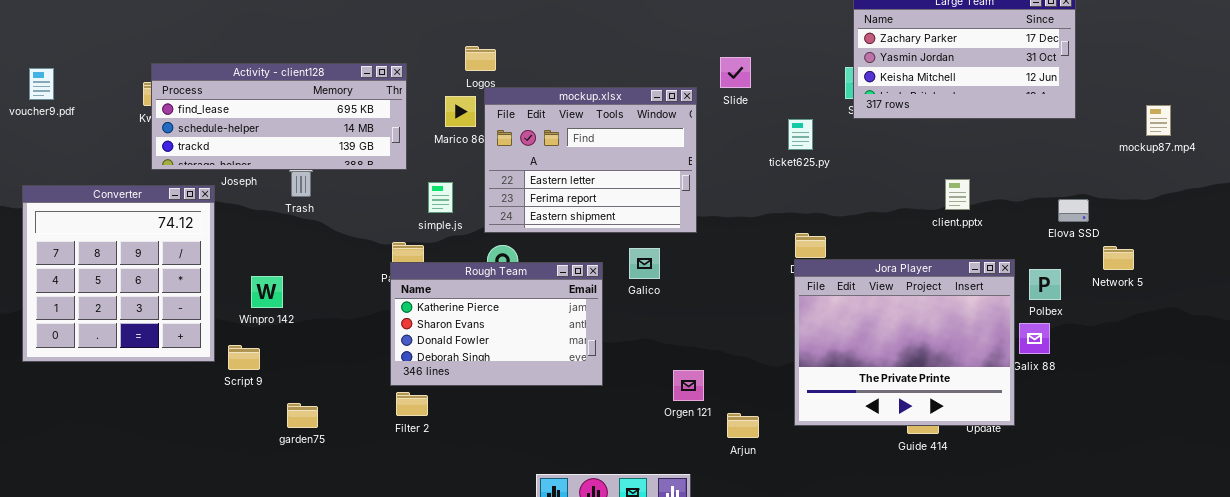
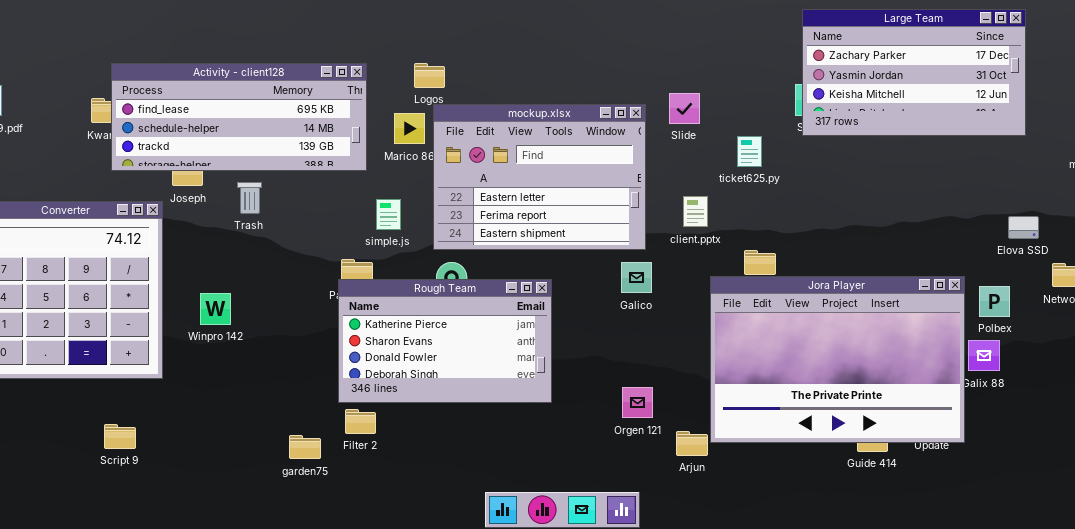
Slide: [720,57,751,88] -> [669,93,700,124], moved
Activity - client128: [151,63,407,170] -> [111,63,367,171], moved
client.pptx: [945,179,970,210] -> [683,196,708,227], moved
Galico: [629,248,660,279] -> [621,262,652,293], moved
Jora Player: [794,259,1015,426] -> [710,276,965,443], resized
Script 9: [228,345,260,370] -> [104,424,136,449], moved
garden75: [287,403,318,428] -> [289,435,321,459], moved

